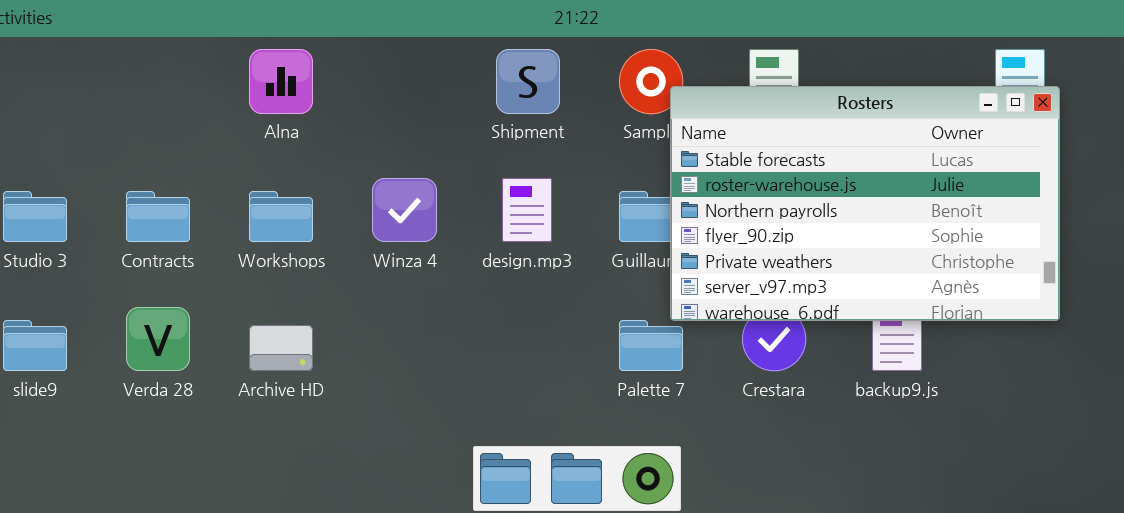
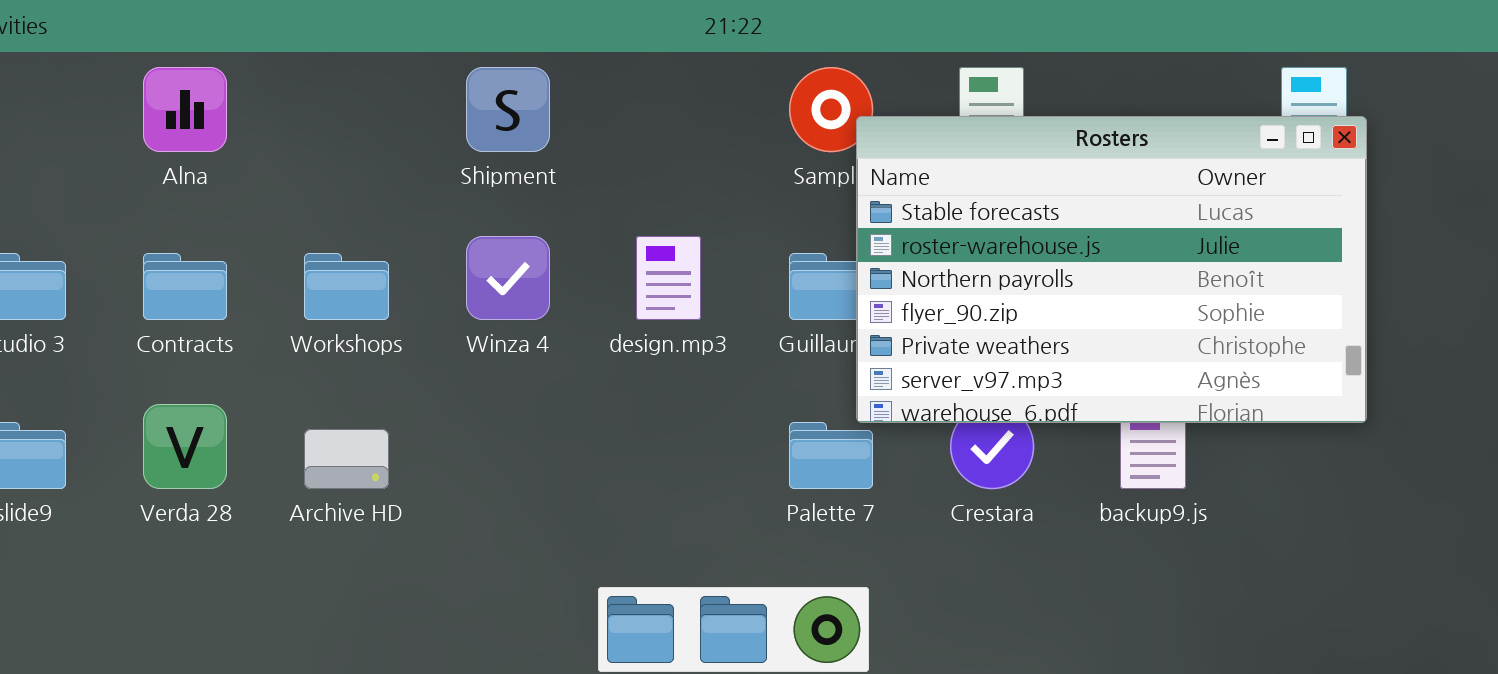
Alna: [249,49,313,114] -> [143,67,227,152], moved
Shipment: [496,49,560,114] -> [466,67,550,152], moved

